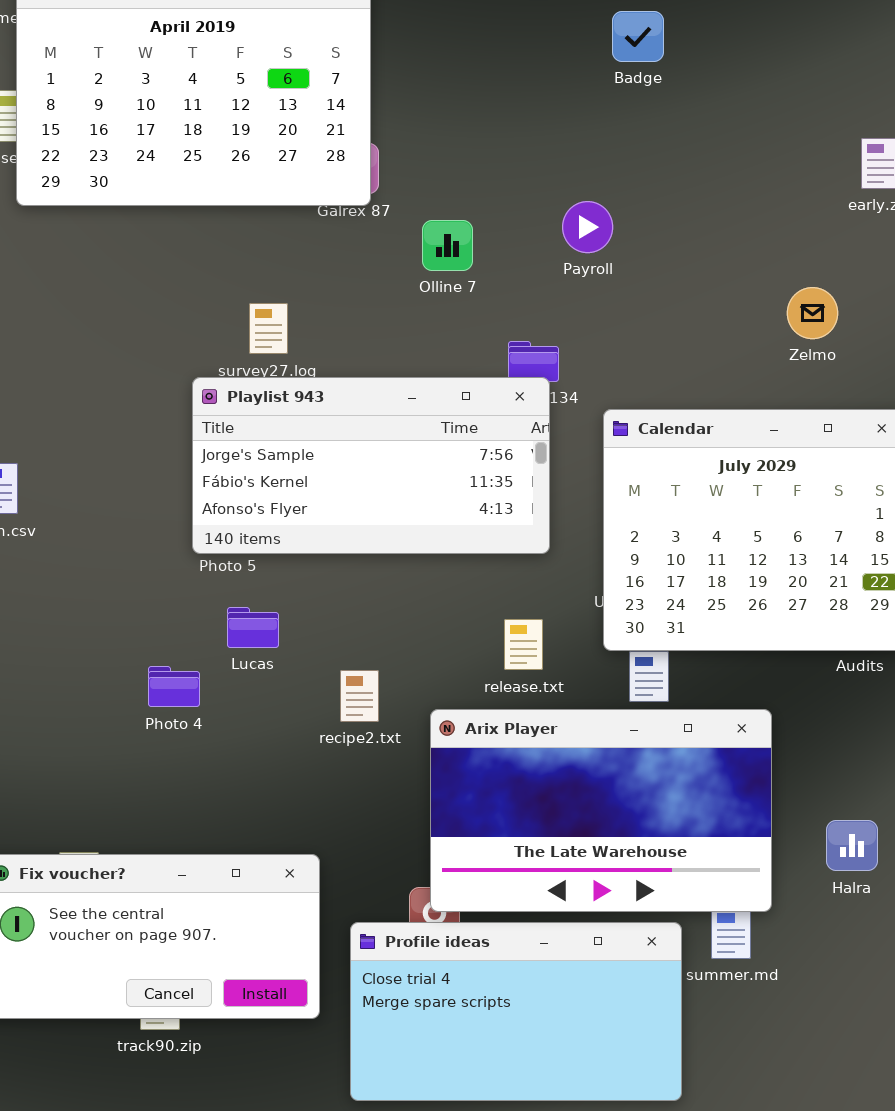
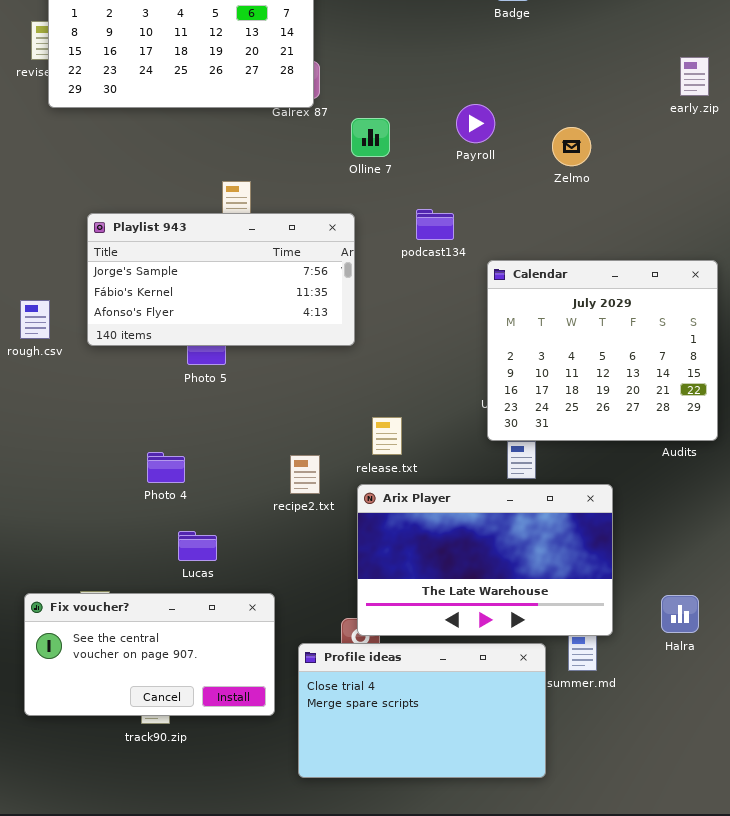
Zelmo: [787,287,838,339] -> [552,127,591,166], moved
Playlist 943: [192,377,550,554] -> [87,213,355,346], moved
Lucas: [227,607,279,648] -> [178,531,217,561], moved
release.txt: [504,619,543,670] -> [372,417,402,455], moved
Halra: [826,820,878,871] -> [661,595,699,633], moved

